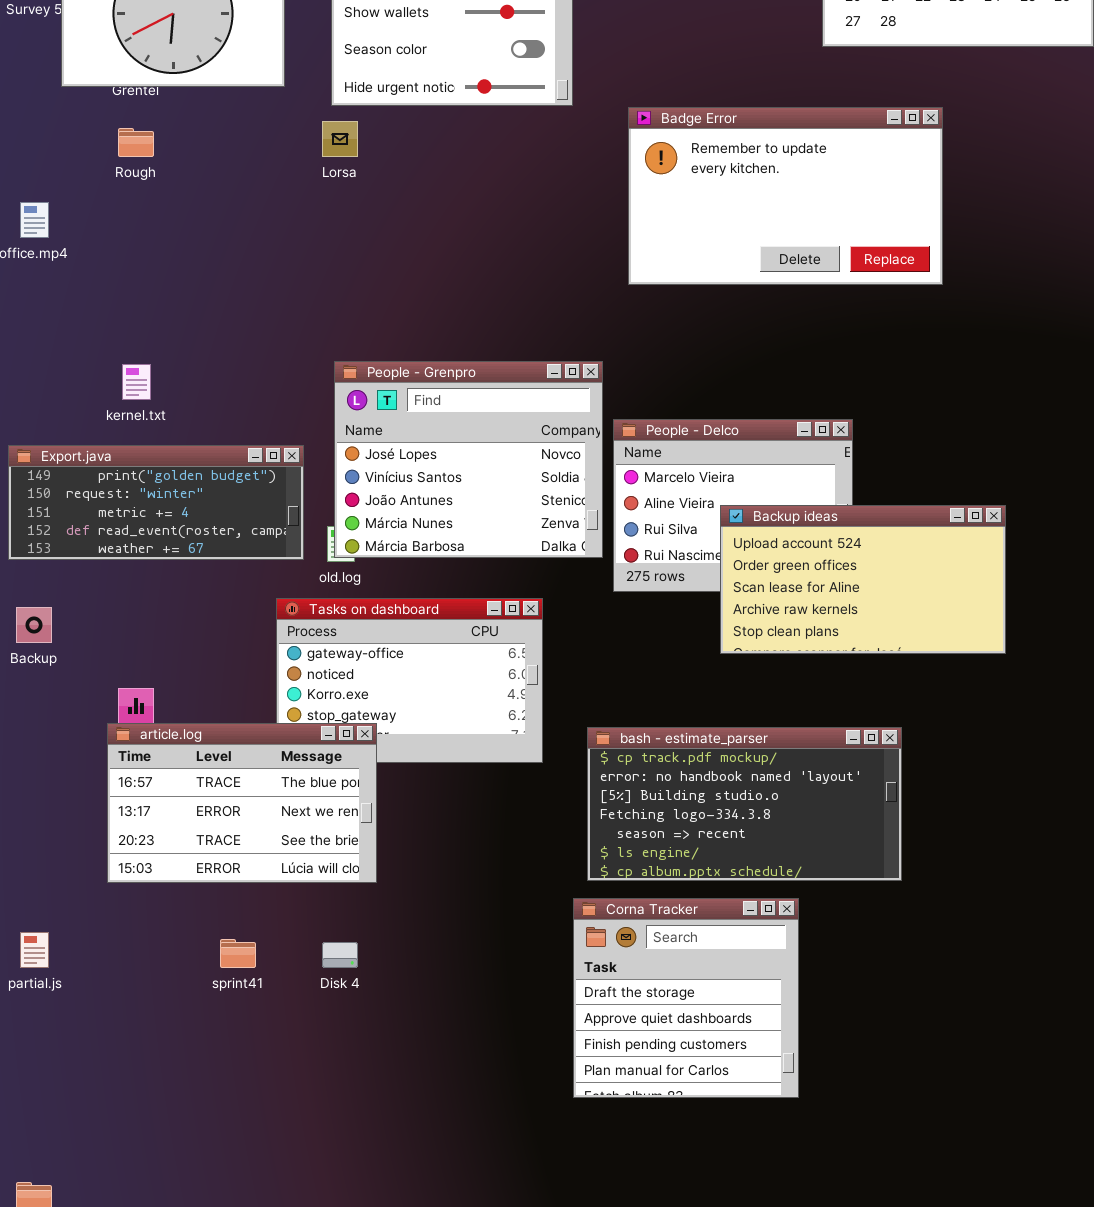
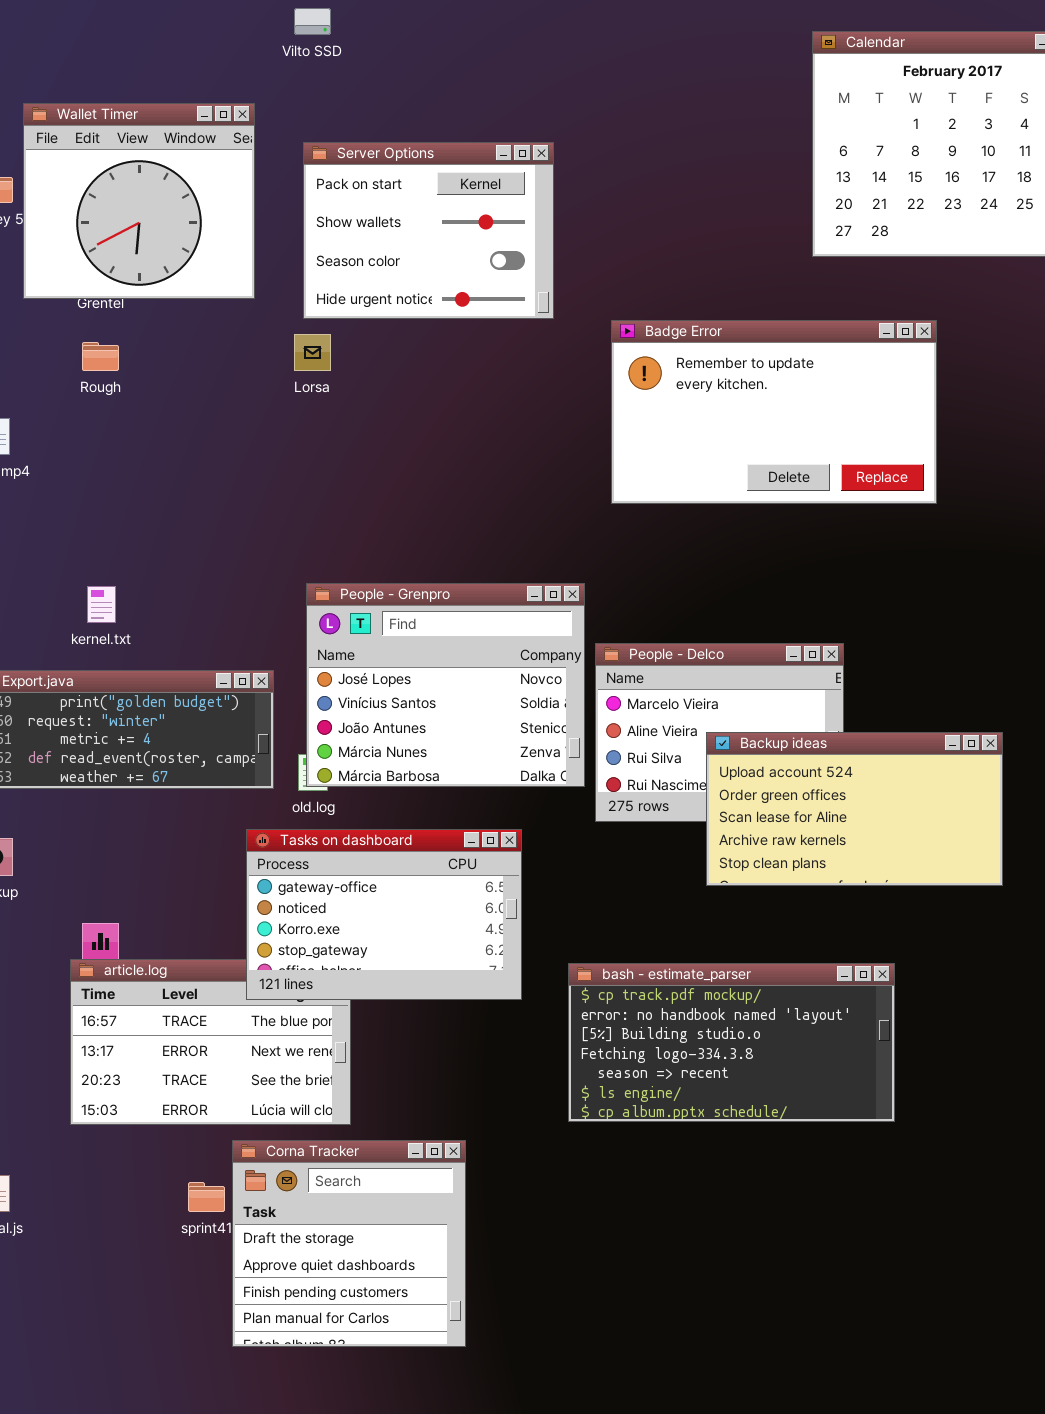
Tasks on dashboard: [276,598,543,763] -> [246,829,522,1000], raised
Corna Tracker: [573,898,799,1098] -> [232,1140,466,1347], moved

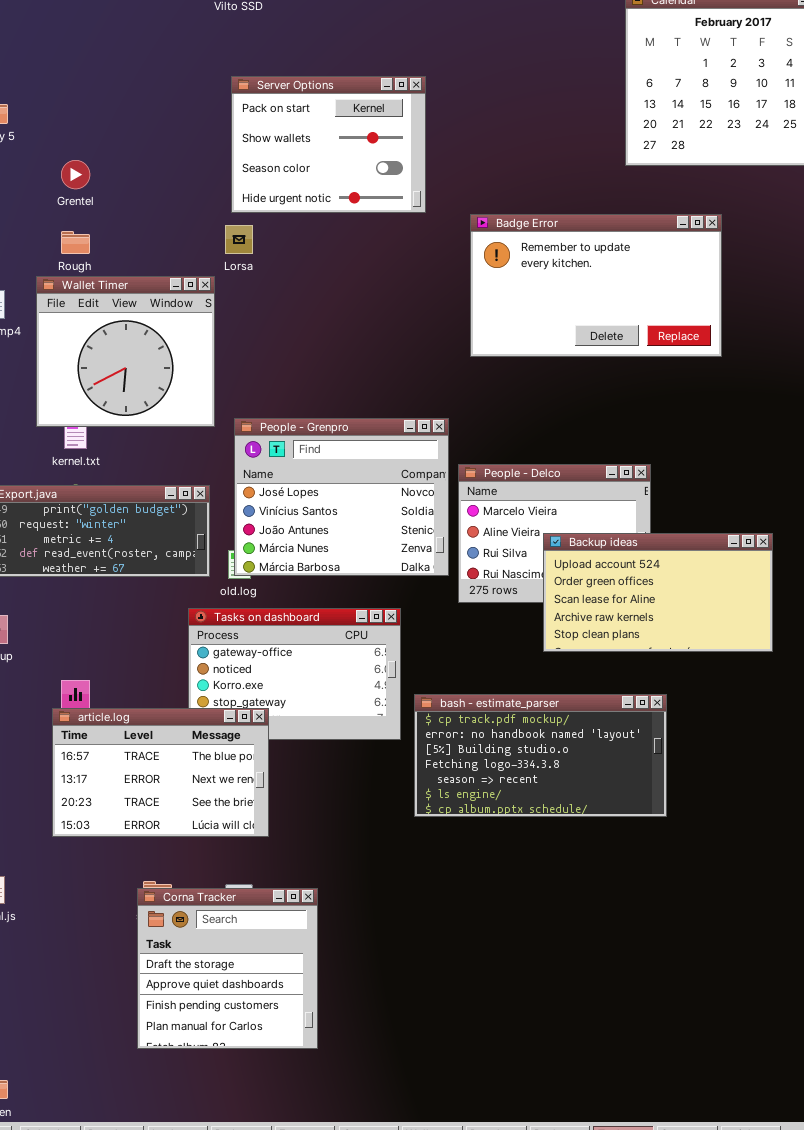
Wallet Timer: [23,103,255,299] -> [36,276,215,427], moved
article.log: [70,959,351,1125] -> [52,708,269,837], raised
bash - estimate_parser: [568,963,895,1122] -> [414,694,667,817], moved
Corna Tracker: [232,1140,466,1347] -> [137,888,318,1049], moved

